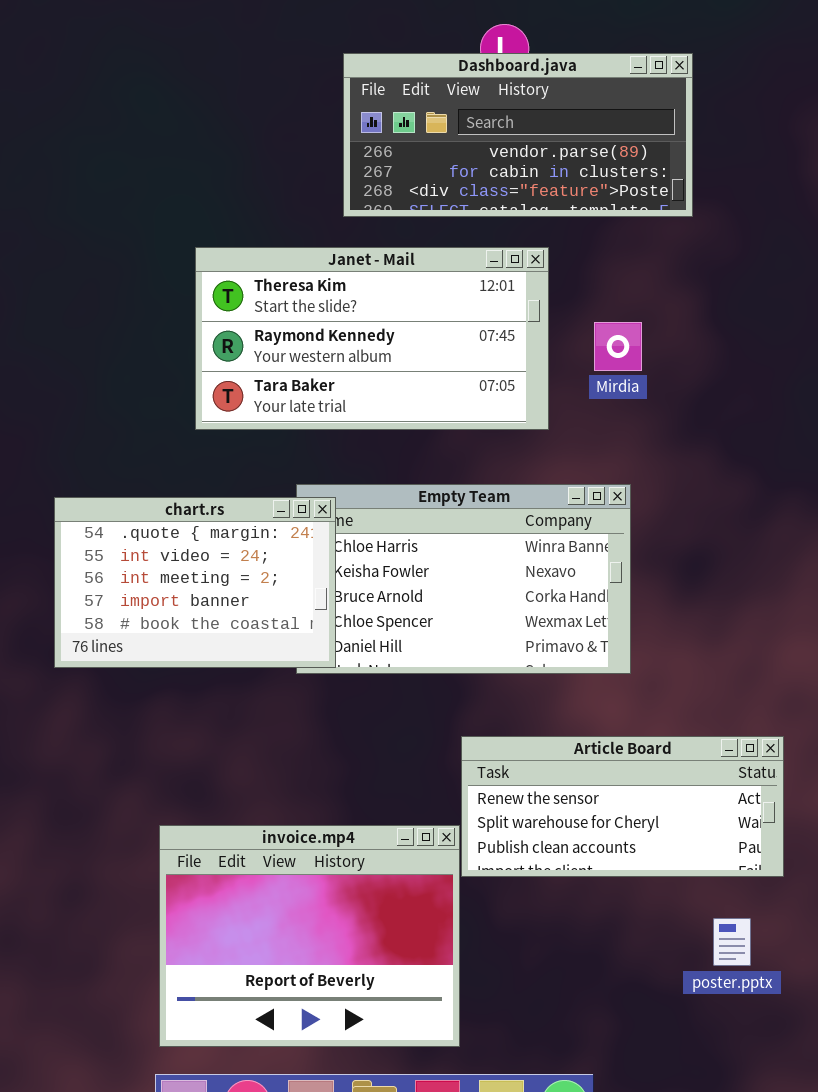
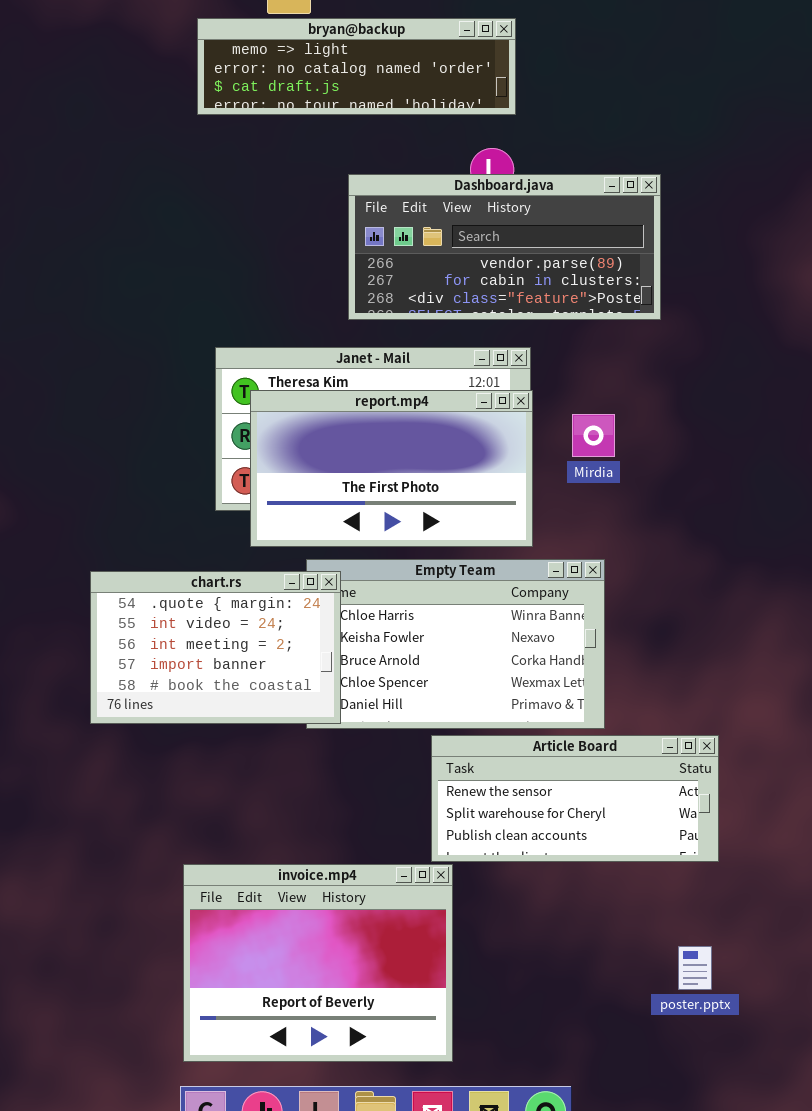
report.mp4: none -> [250,390,533,547], opened
Article Board: [461,736,784,877] -> [431,735,719,862], moved

